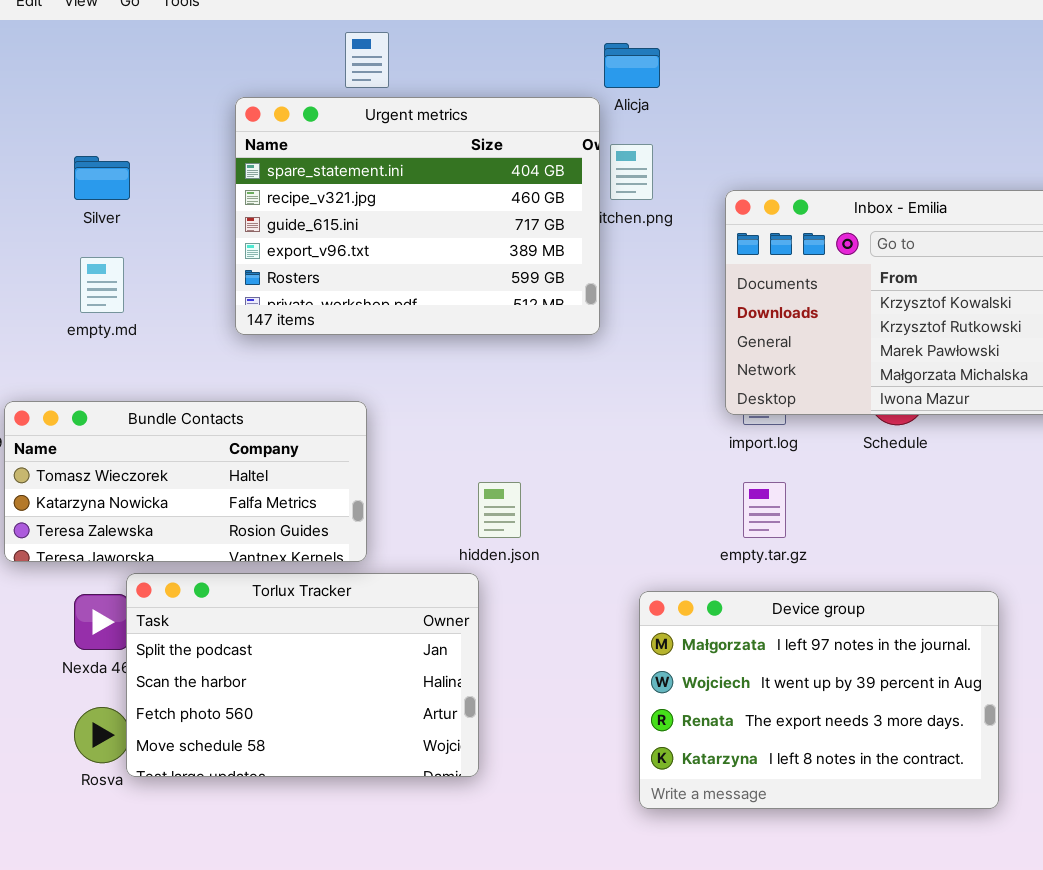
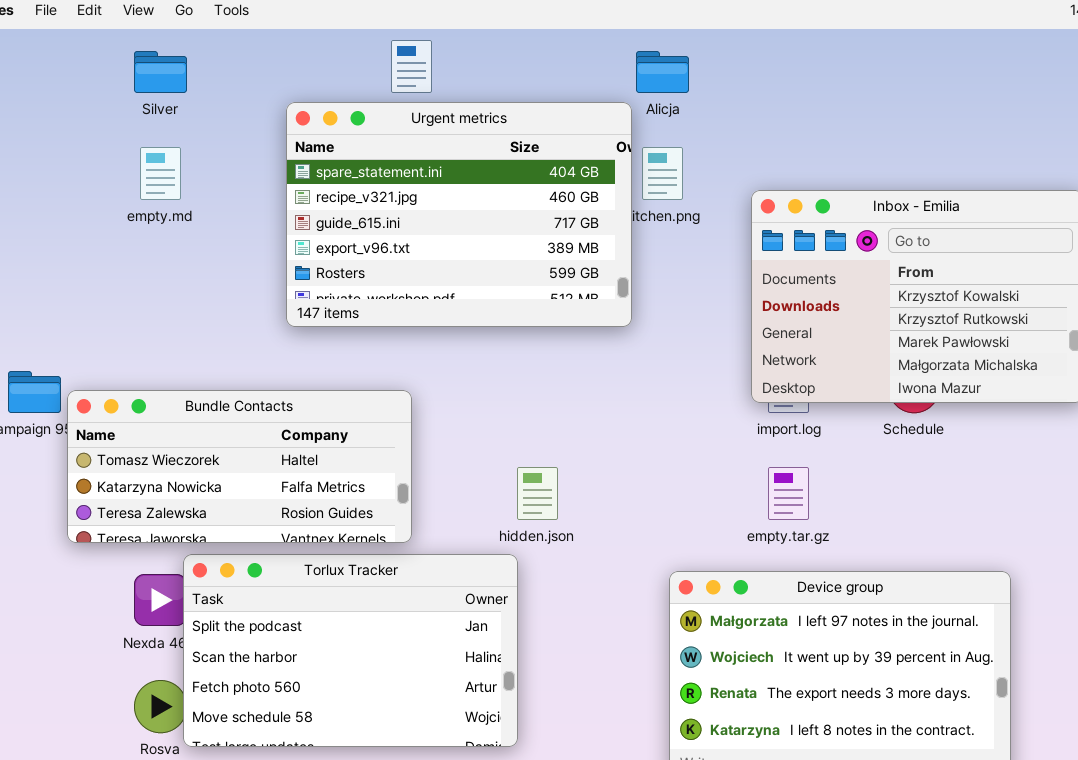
Silver: [74,156,130,200] -> [134,51,187,93], moved
empty.md: [80,257,124,313] -> [140,147,181,200], moved

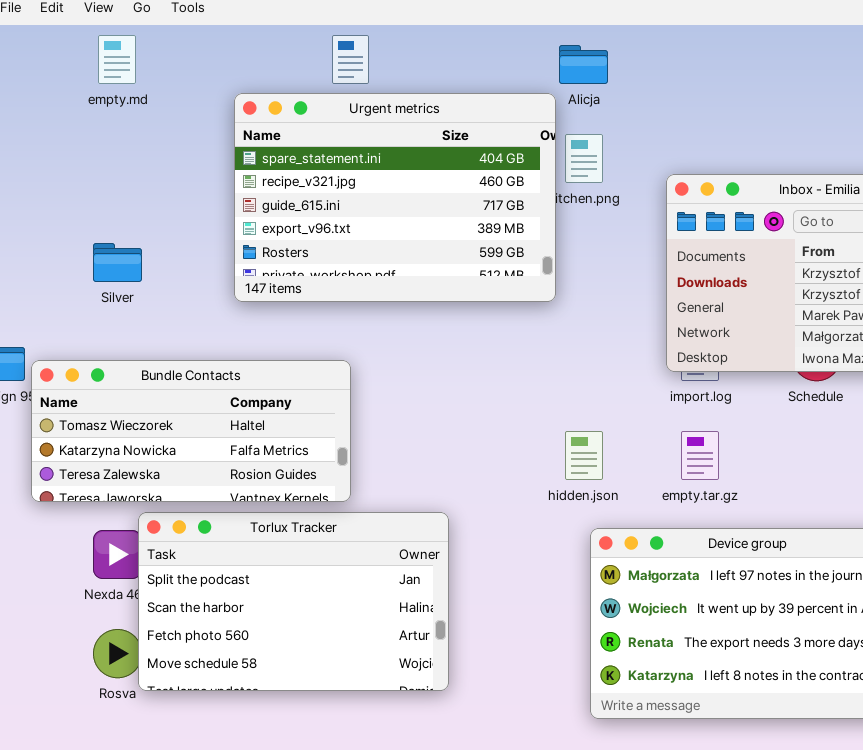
Silver: [134,51,187,93] -> [93,243,142,282], moved
empty.md: [140,147,181,200] -> [98,35,136,84], moved
hidden.json: [517,467,558,520] -> [565,431,603,480], moved

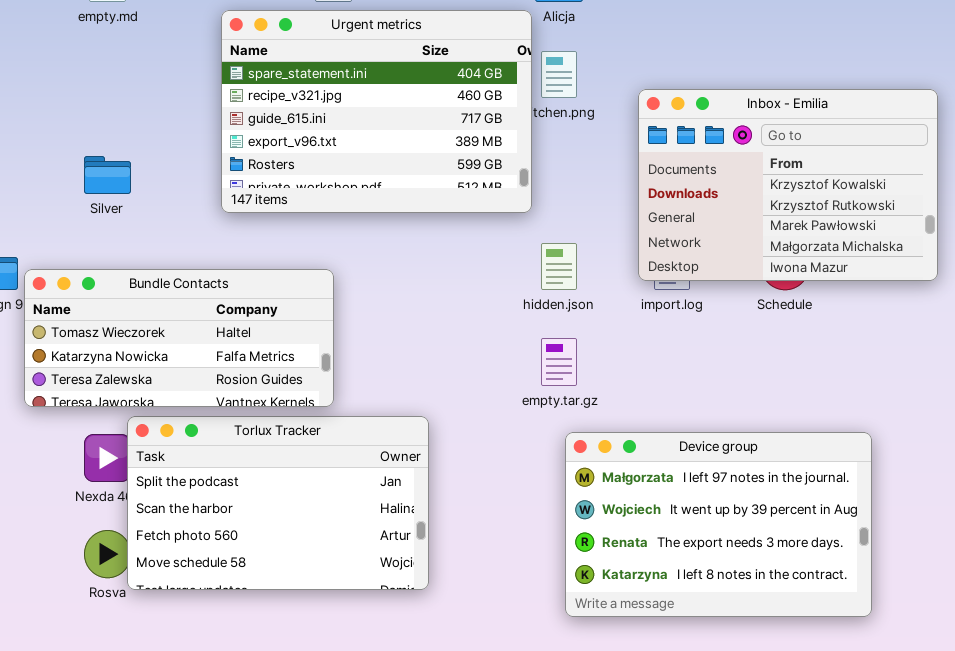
hidden.json: [565,431,603,480] -> [541,243,577,290], moved
empty.tar.gz: [681,431,719,480] -> [541,338,577,386], moved

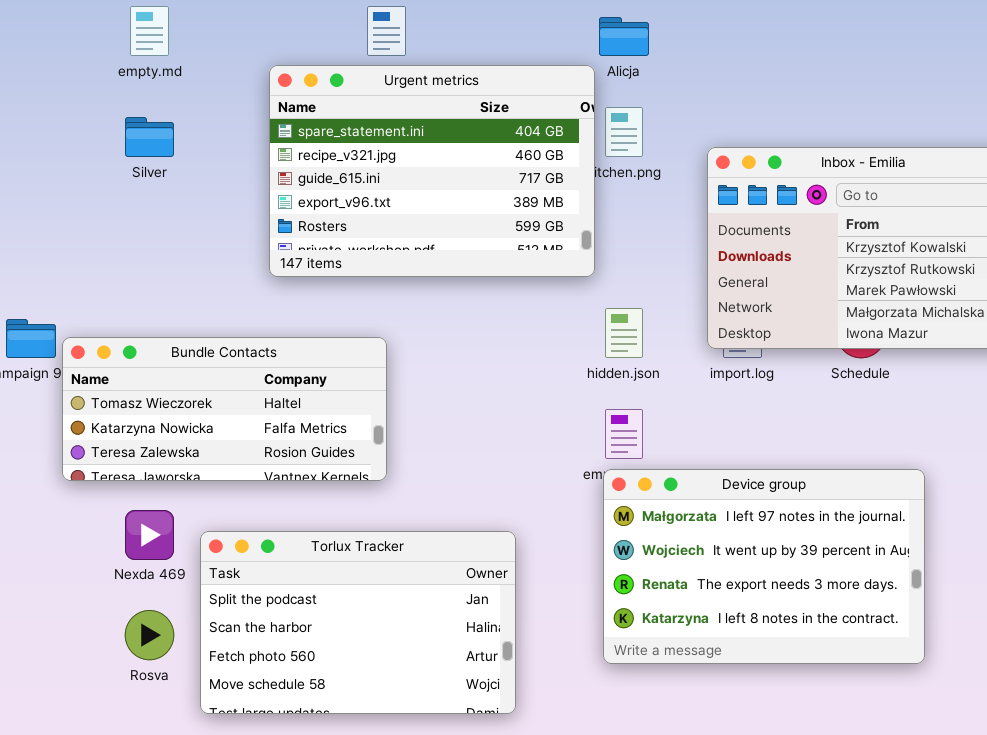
Silver: [84,156,131,194] -> [125,117,174,157], moved
Torlux Tracker: [127,416,429,590] -> [200,531,516,714], moved
Device group: [565,432,872,617] -> [603,469,925,664], moved

